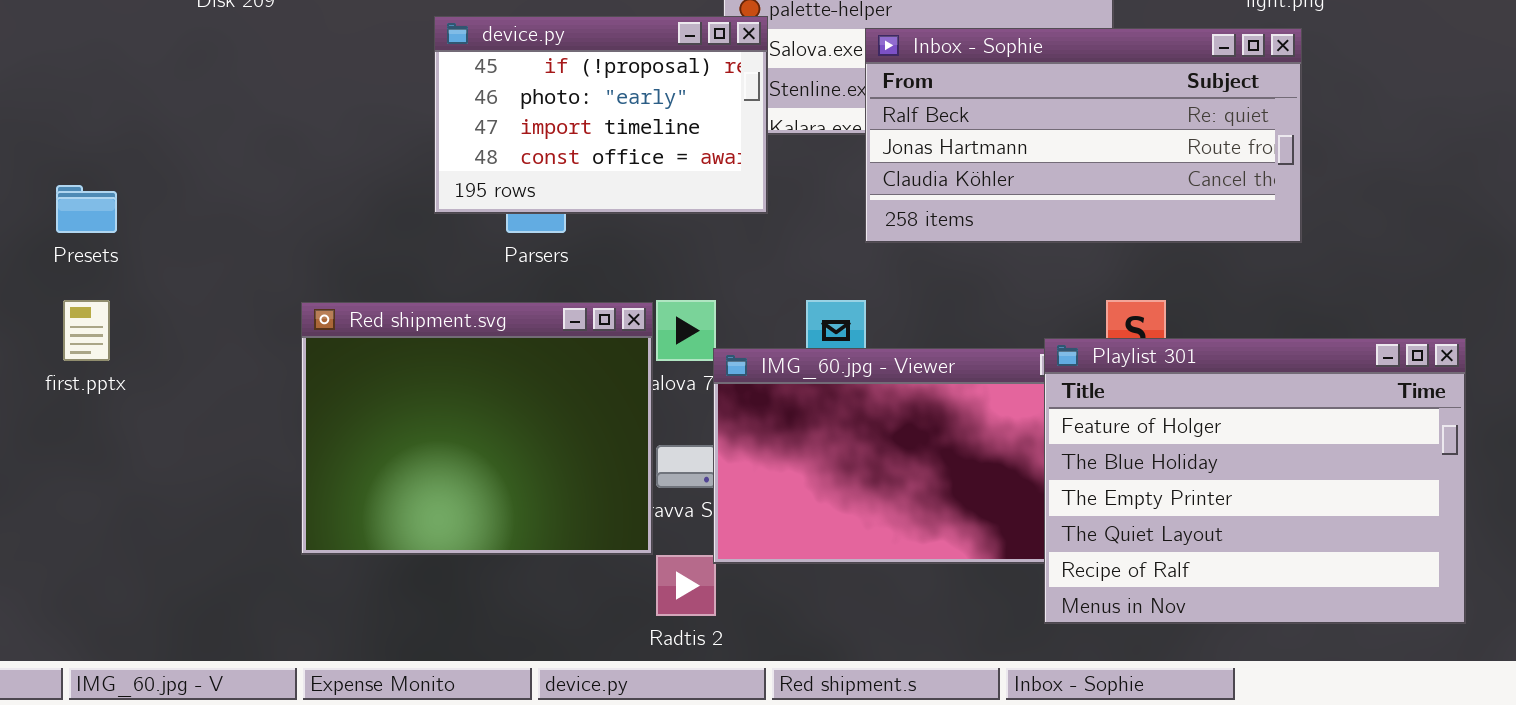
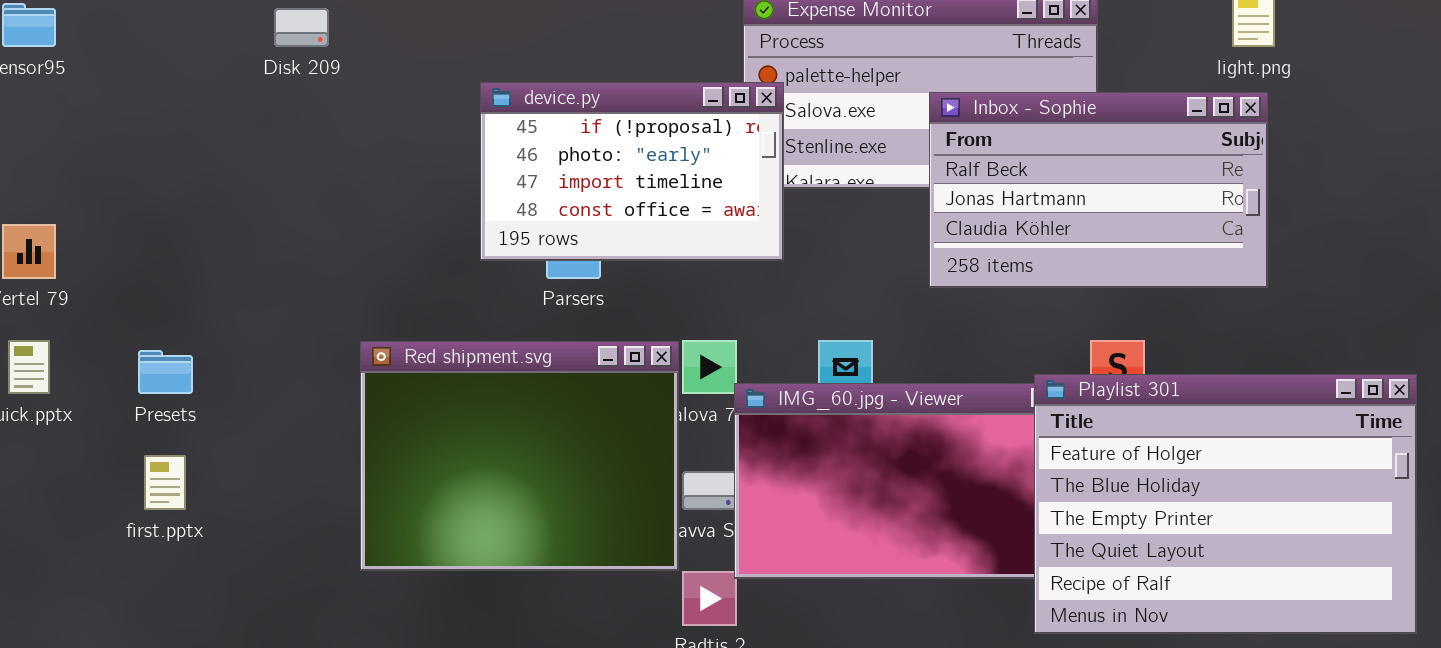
Inbox - Sophie: [865,28,1302,243] -> [929,92,1268,288], resized
Presets: [56,185,117,233] -> [138,350,193,394], moved
first.pptx: [63,300,110,361] -> [144,455,186,510], moved

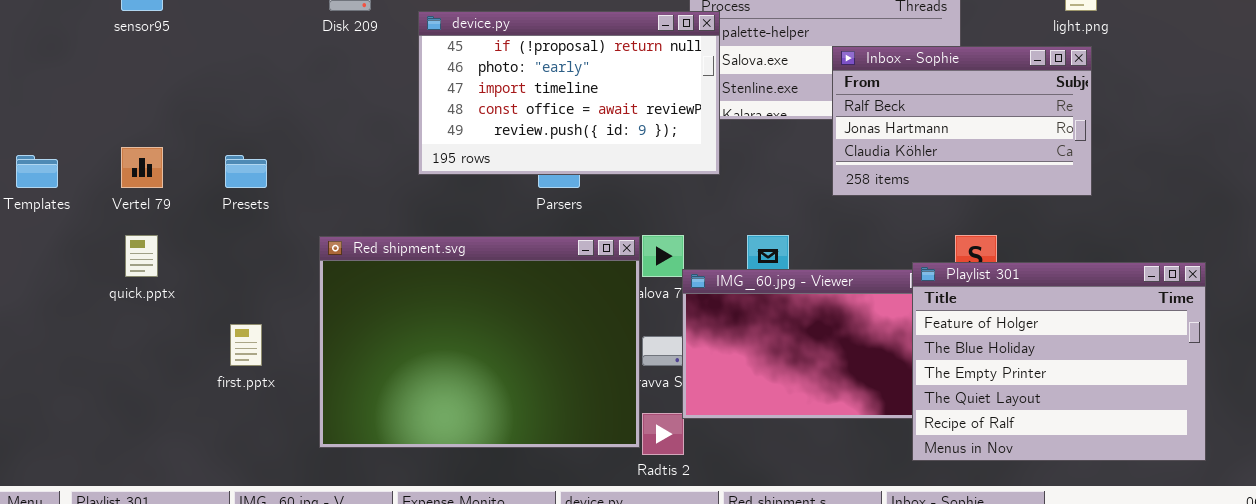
device.py: [480,82,784,261] -> [418,11,720,175], resized
Red shipment.svg: [360,341,679,571] -> [319,236,640,448], resized
Presets: [138,350,193,394] -> [225,155,267,188], moved

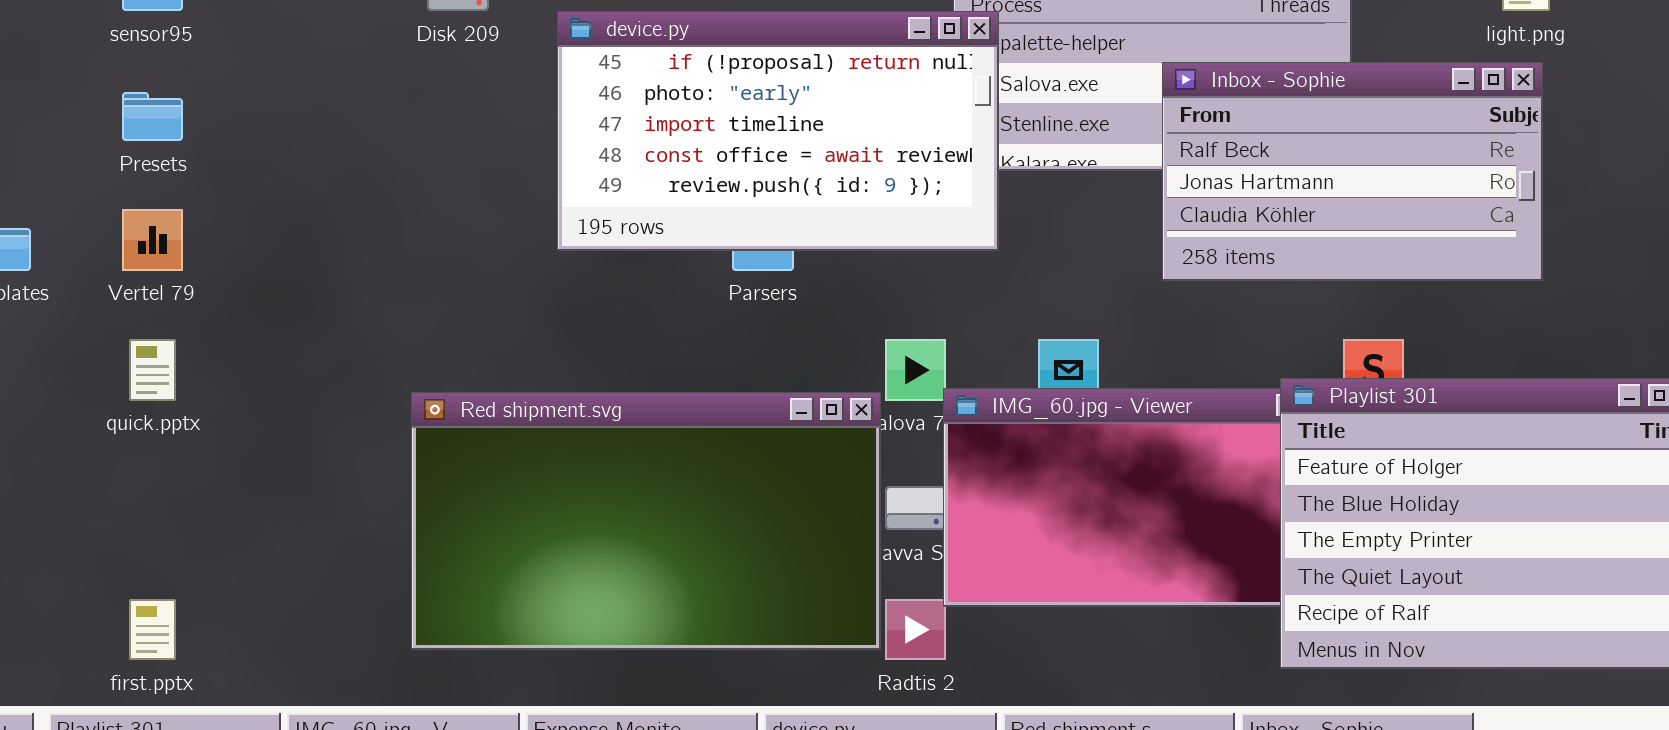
Presets: [225,155,267,188] -> [122,92,183,141], moved
Red shipment.svg: [319,236,640,448] -> [411,392,881,650], resized
first.pptx: [230,324,262,366] -> [129,599,176,660], moved

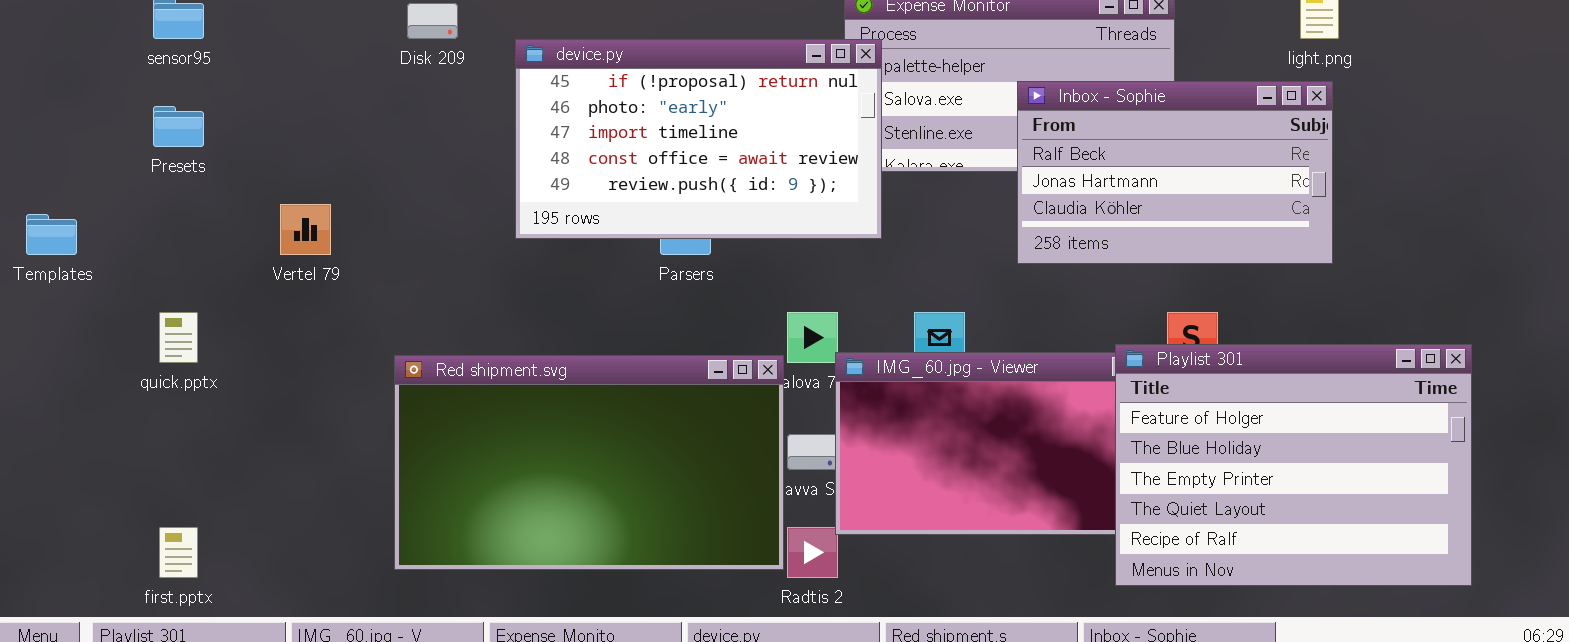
Vertel 79: [122,209,183,271] -> [280,204,331,255], moved

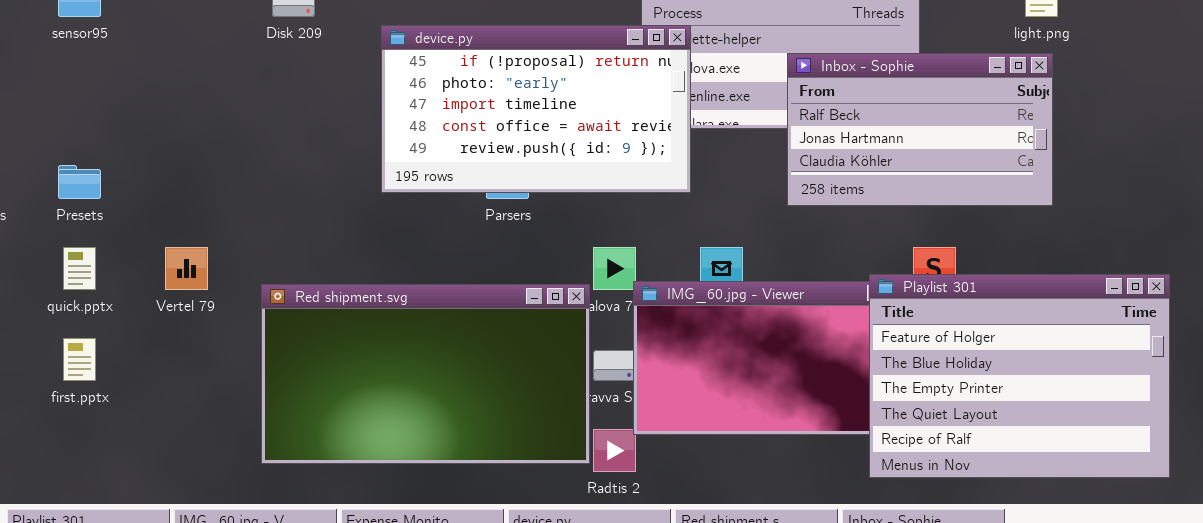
device.py: [515,39,882,239] -> [381,25,691,193], moved
Presets: [153,106,204,147] -> [58,165,101,199], moved
Vertel 79: [280,204,331,255] -> [165,247,208,290], moved
first.pptx: [159,527,198,578] -> [63,338,96,381], moved

